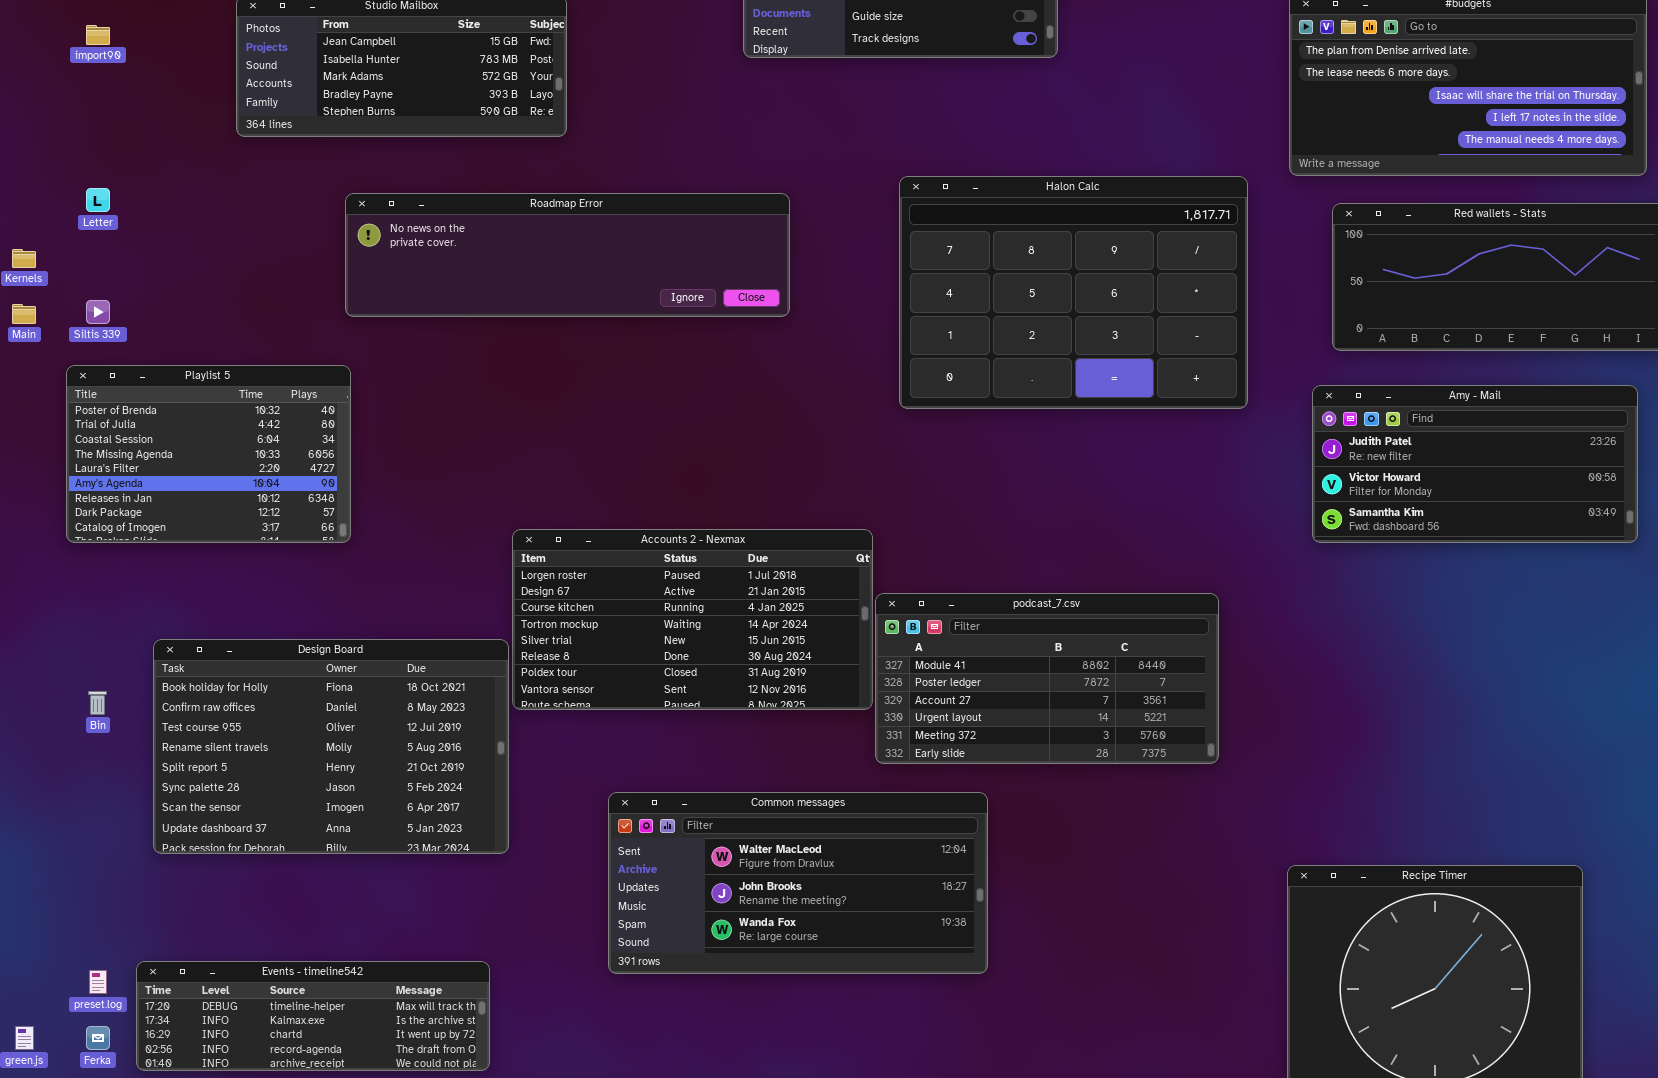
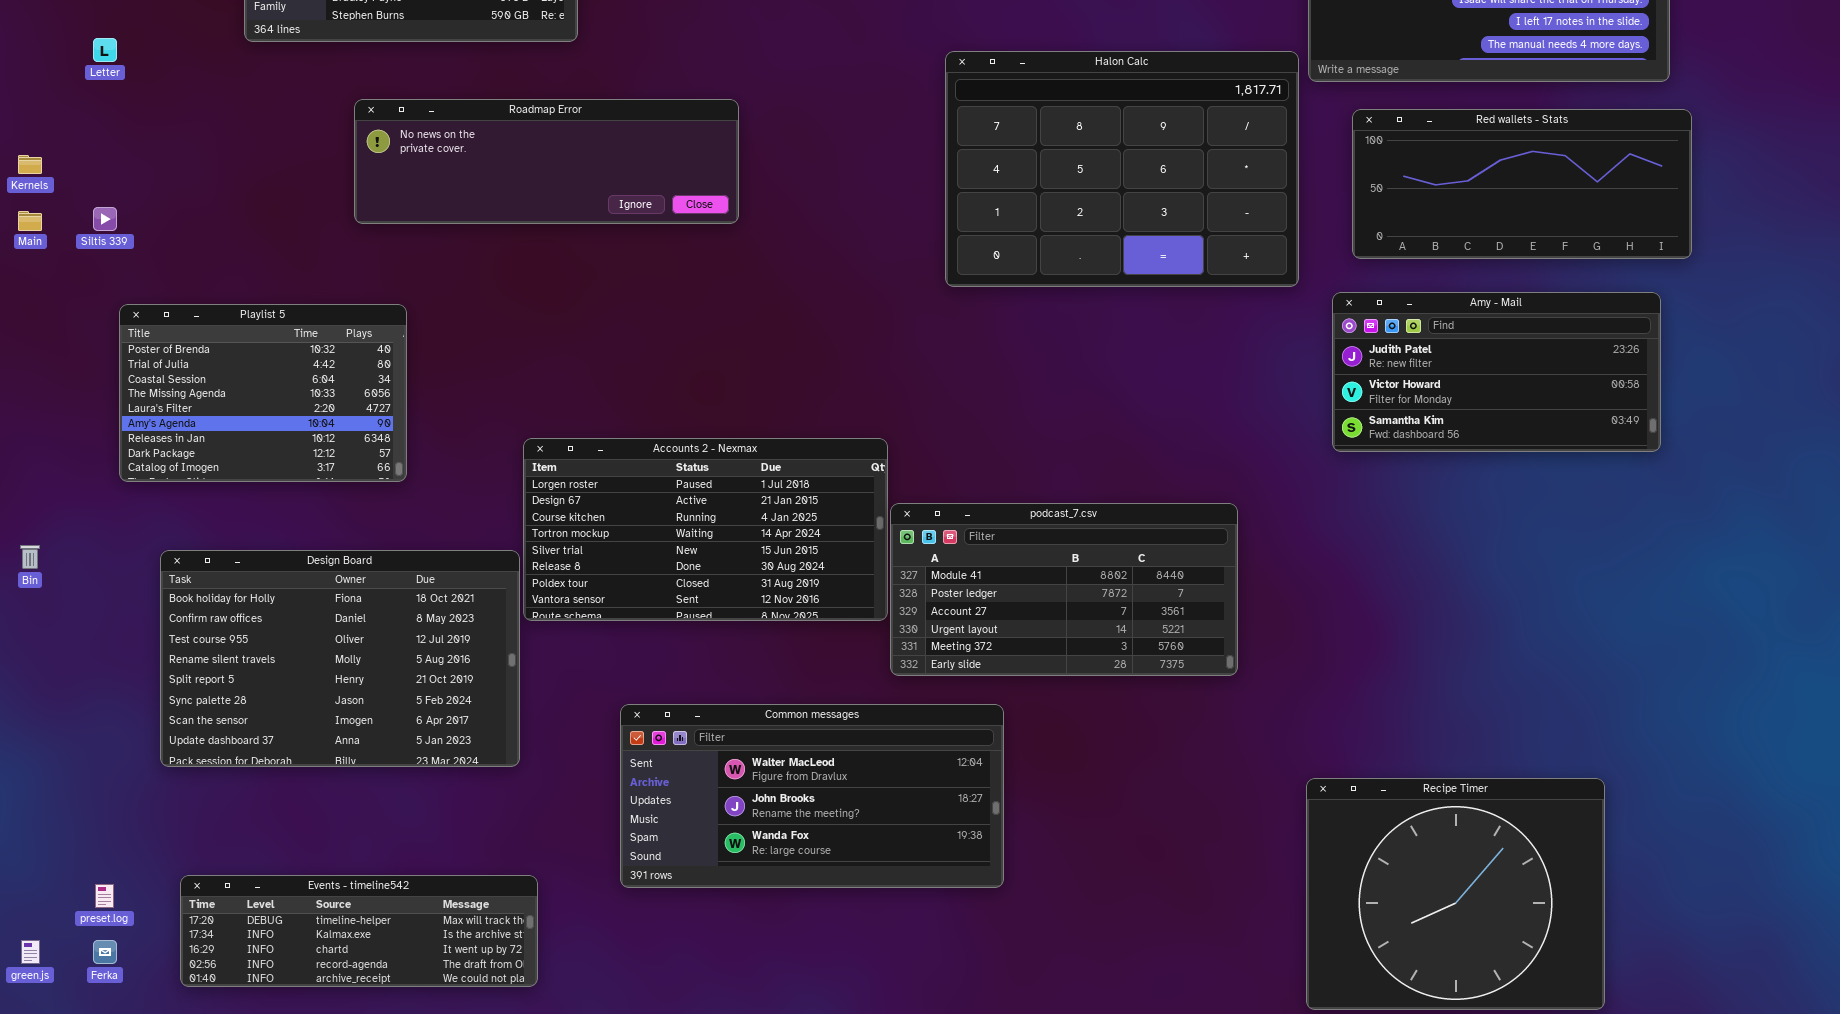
Halon Calc: [899,176,1248,409] -> [945,51,1299,287], moved
Letter: [86,188,110,212] -> [93,38,117,62], moved
Roadmap Error: [345,193,790,317] -> [354,99,739,224], resized
Playlist 5: [66,365,351,543] -> [119,304,407,482], moved
Bin: [88,691,107,715] -> [20,545,40,569], moved
Events - timeline542: [136,961,490,1071] -> [180,875,538,987], moved

